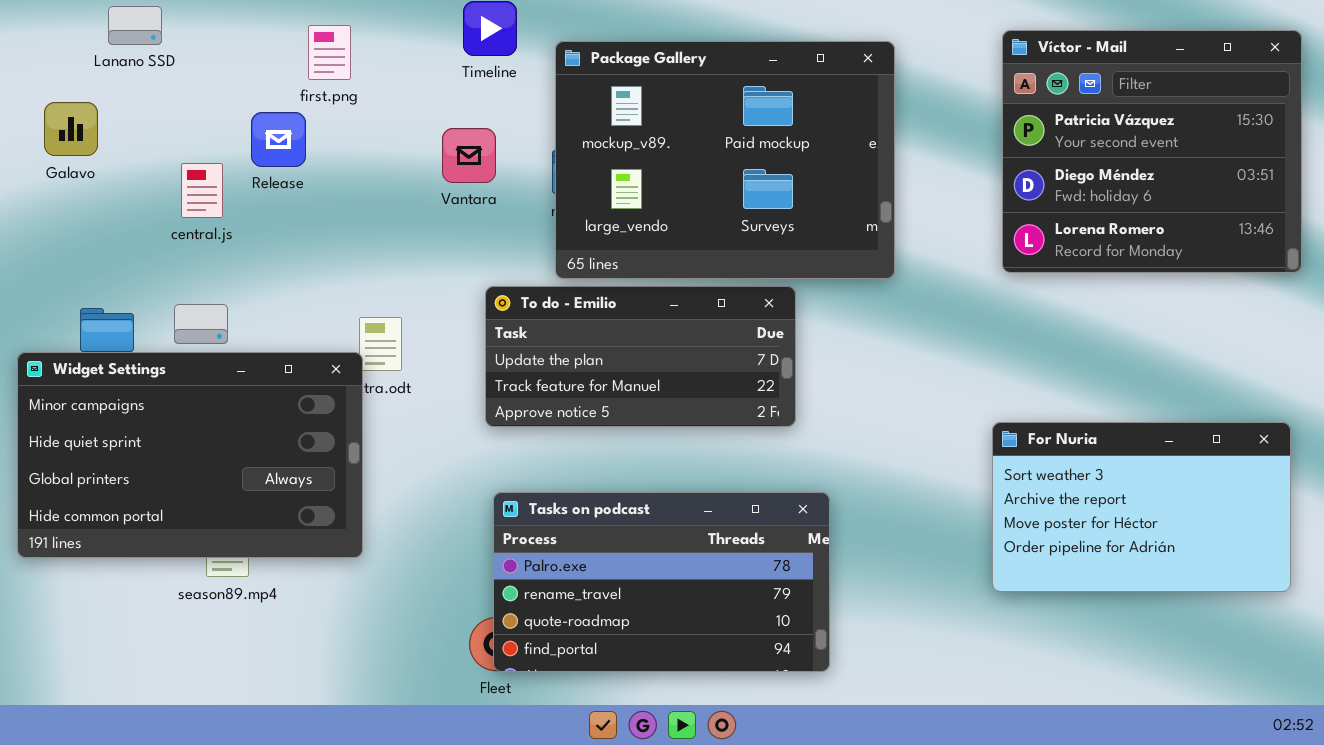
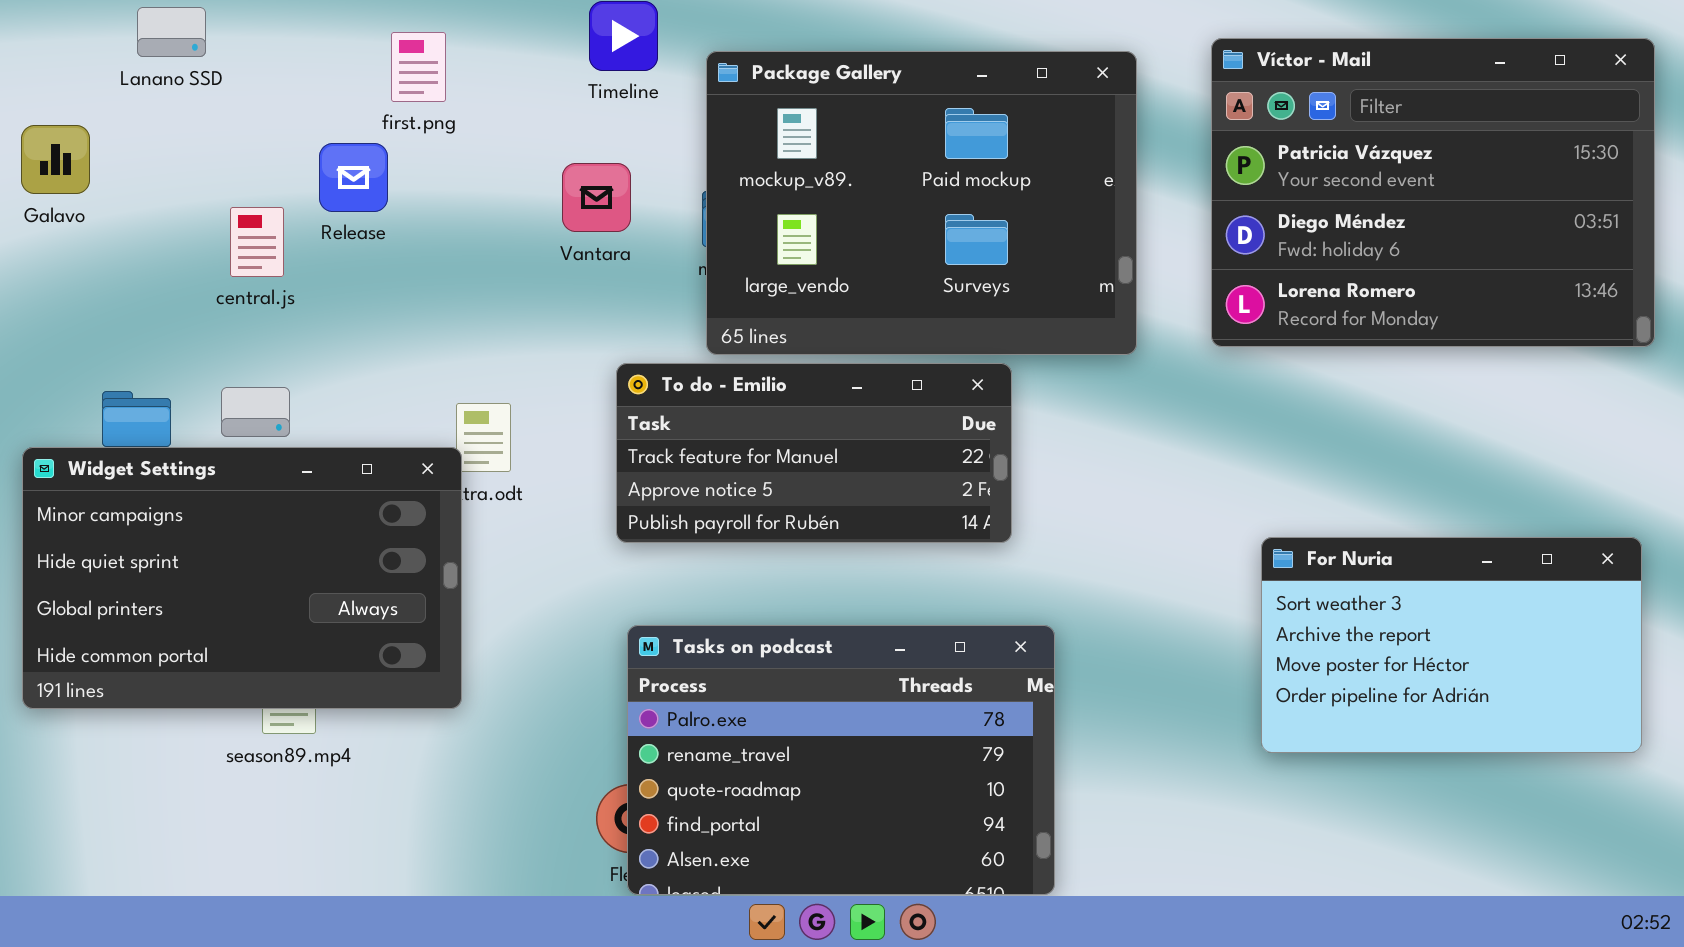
Víctor - Mail: [1002,30,1302,273] -> [1211,38,1655,347], resized
Galavo: [44,102,98,156] -> [21,125,90,194], moved
To do - Emilio: [485,286,796,427] -> [616,363,1012,543], scrolled down 1 row
Tasks on podcast: [493,492,830,672] -> [627,625,1055,895], resized

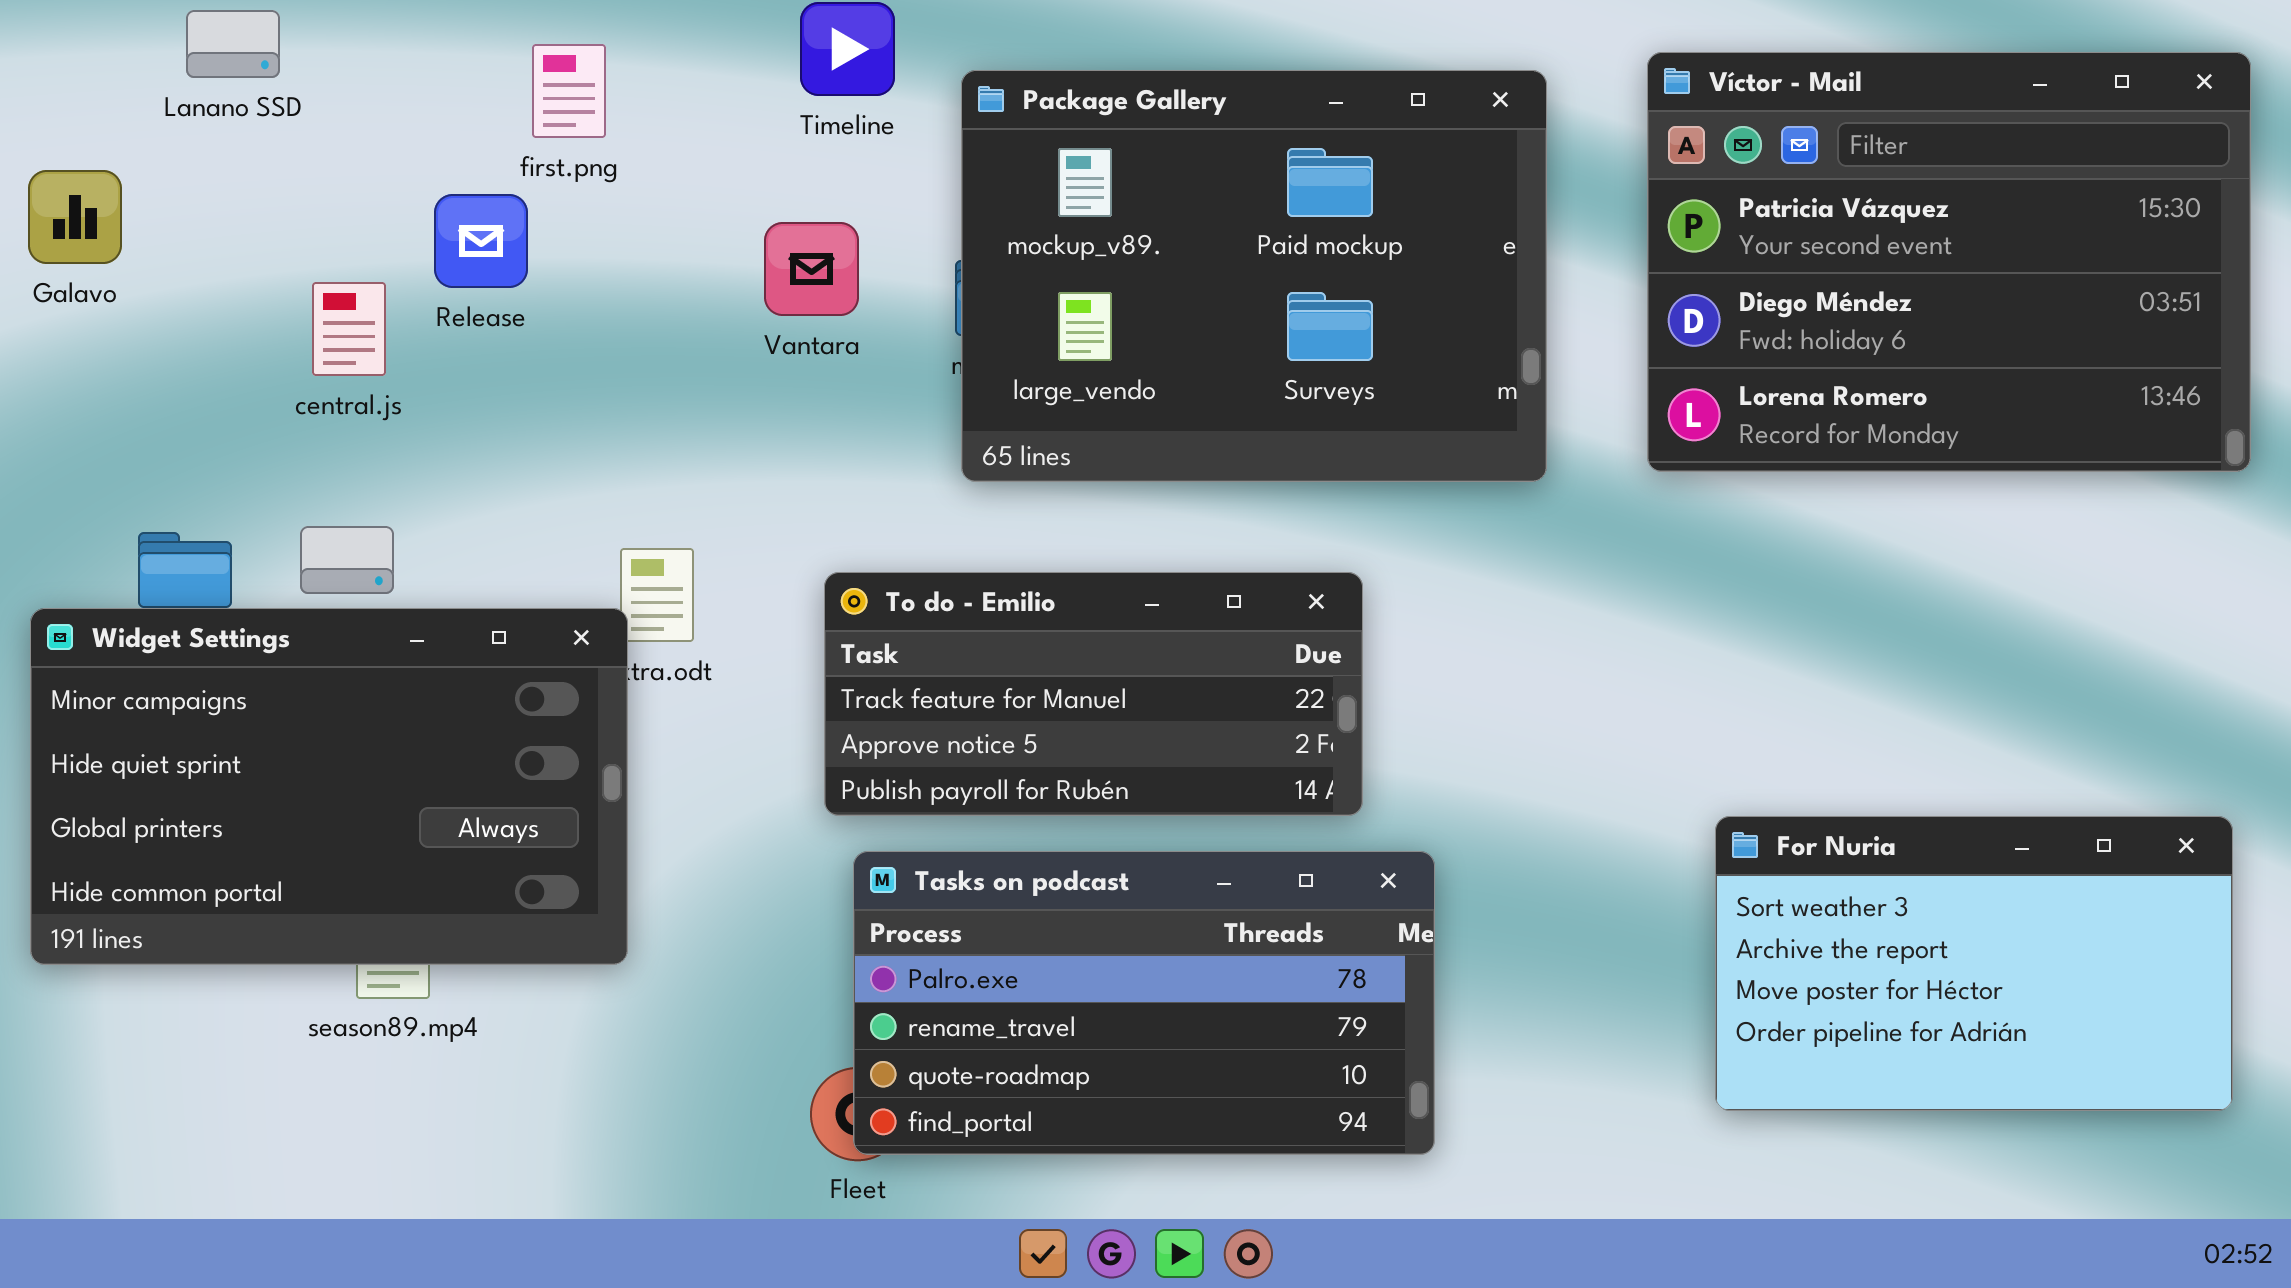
To do - Emilio: [616,363,1012,543] -> [824,572,1363,816], moved
For Nuria: [1261,537,1642,753] -> [1715,816,2233,1111], moved
Tasks on podcast: [627,625,1055,895] -> [853,851,1435,1155], resized

